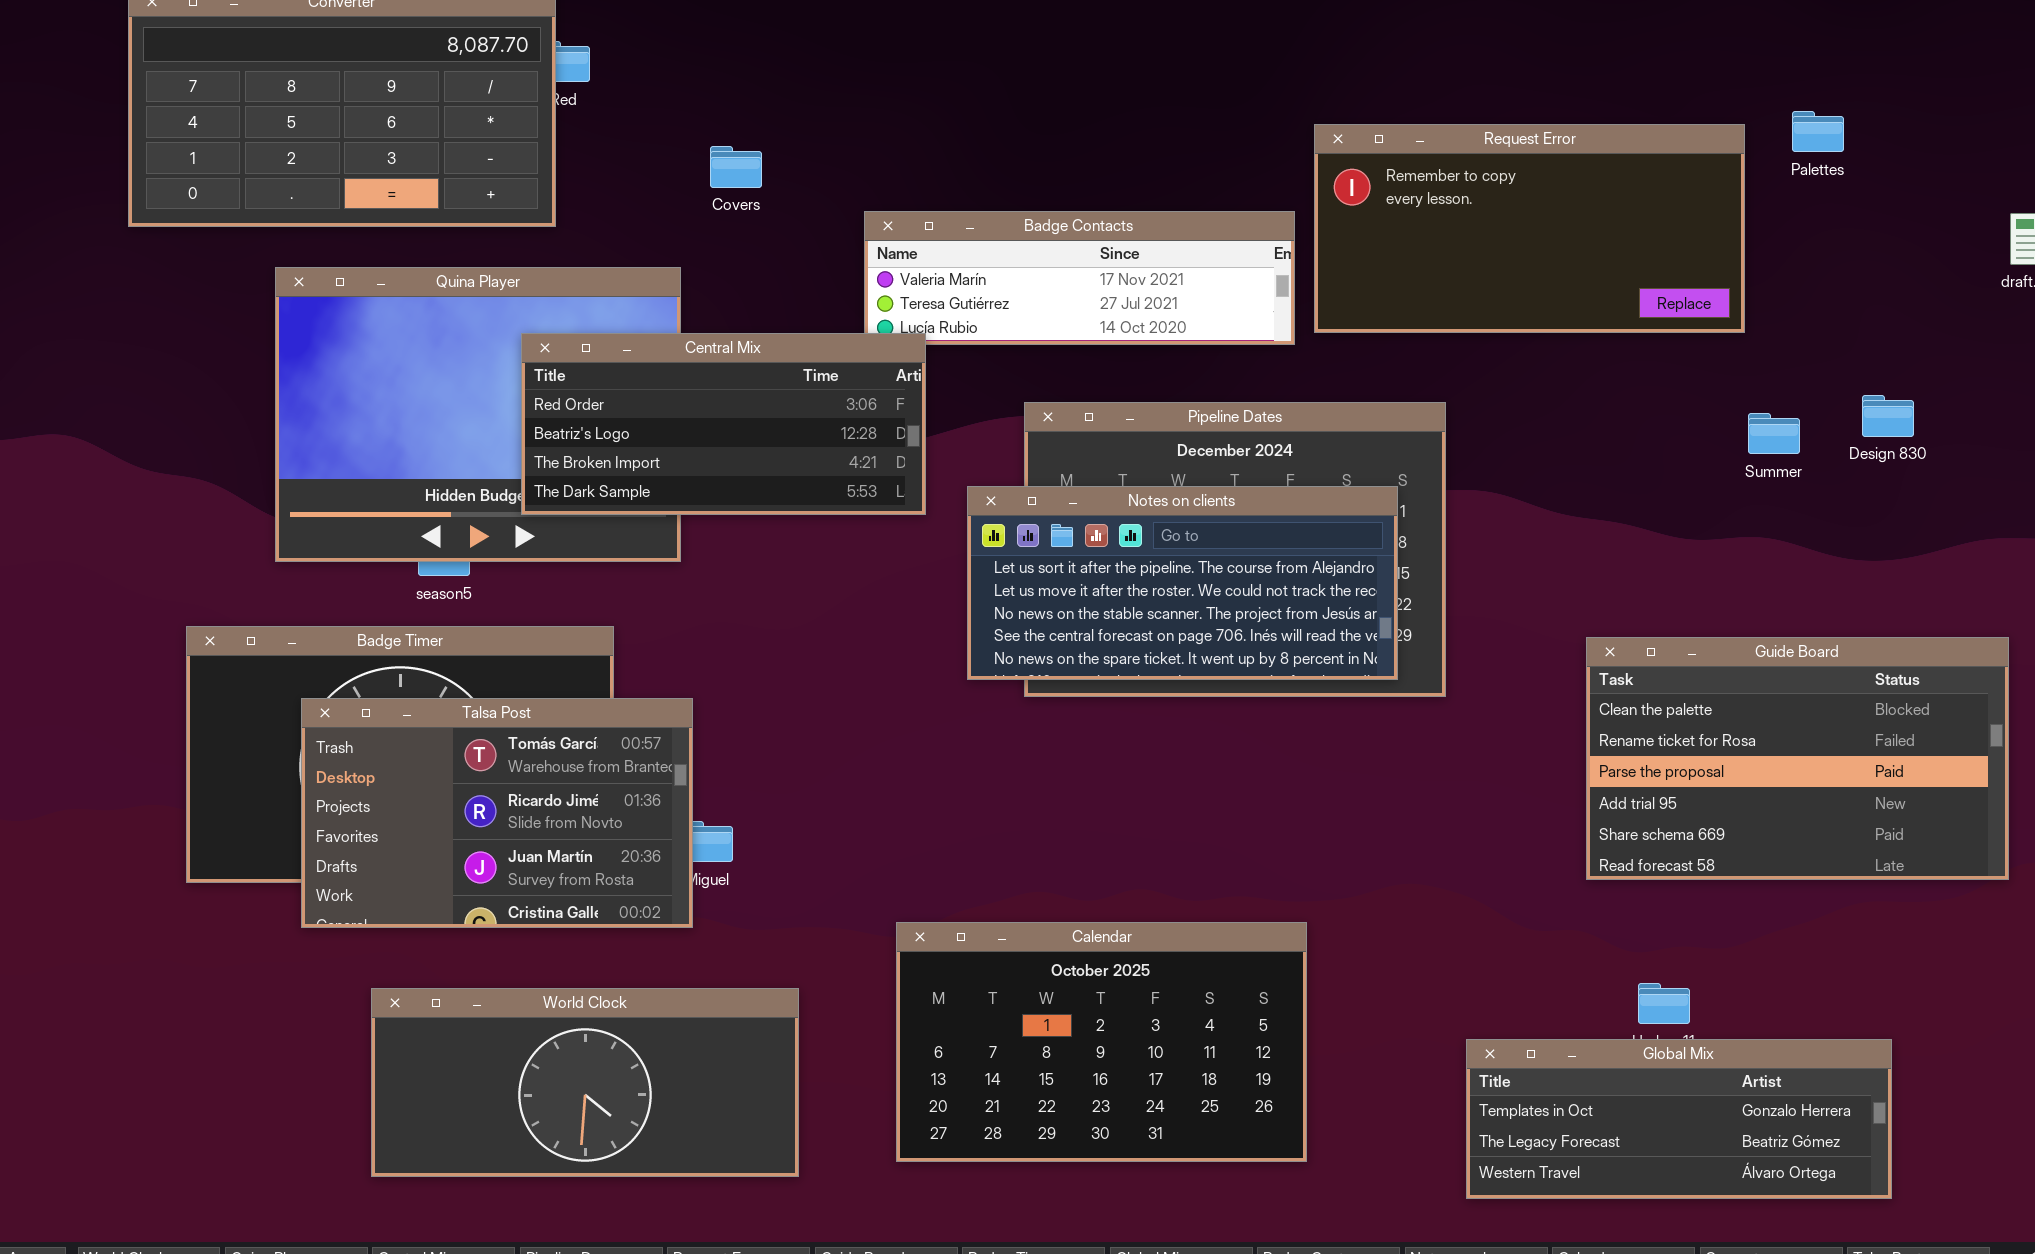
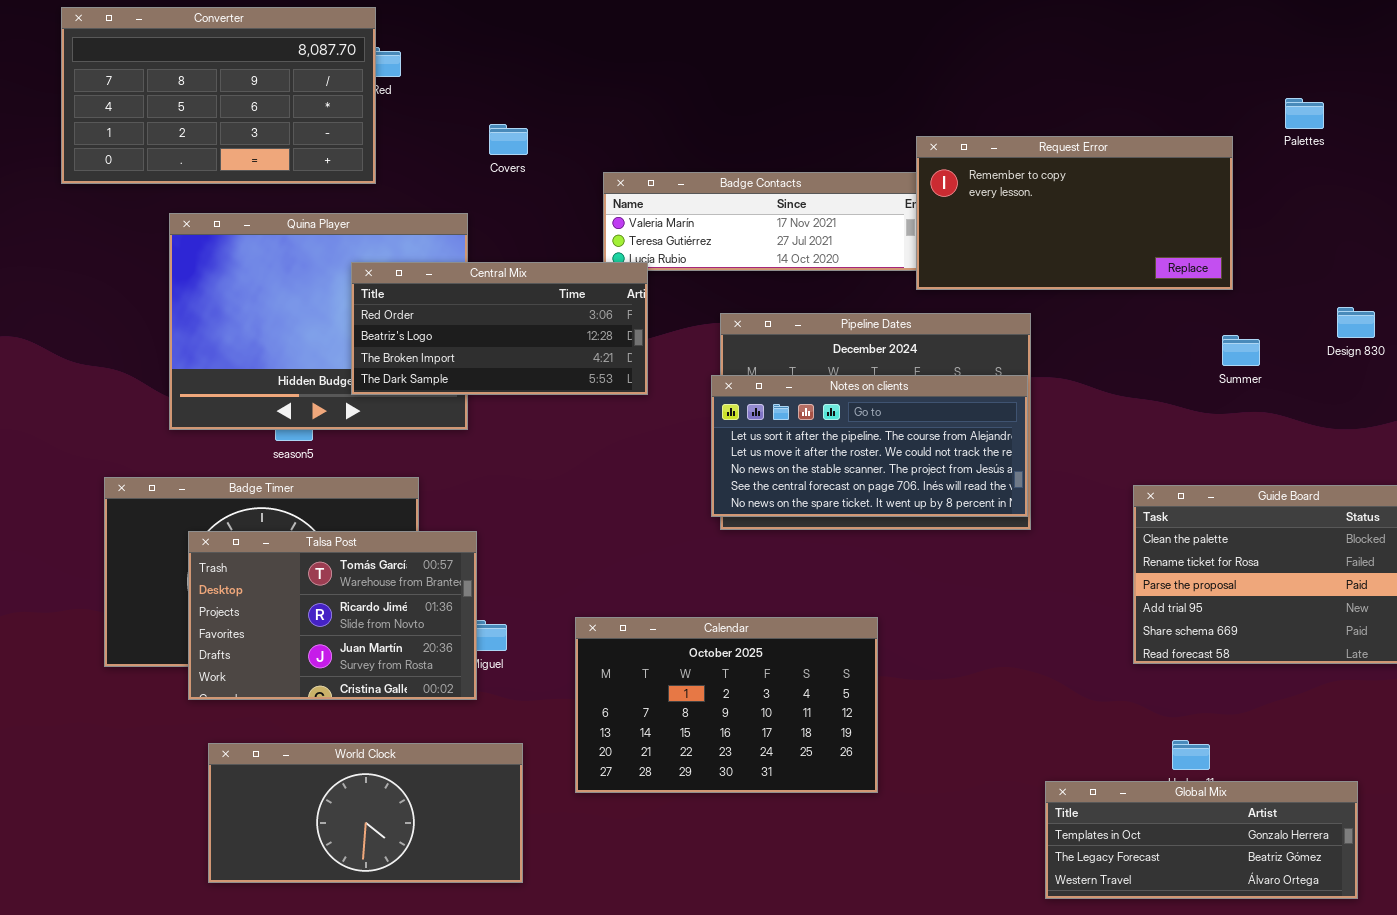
Request Error: [1314,124,1745,333] -> [916,136,1233,290], moved
Summer: [1748,413,1800,454] -> [1222,335,1260,366], moved
Notes on clients: [967,486,1398,680] -> [711,375,1028,517], moved
Calendar: [896,922,1307,1162] -> [575,617,878,793], moved
World Clock: [371,988,799,1177] -> [208,743,523,883], moved

